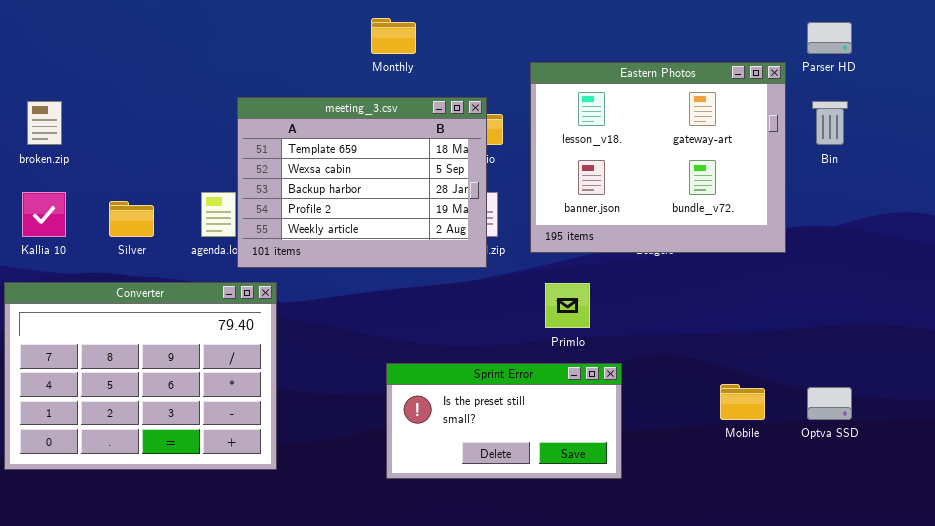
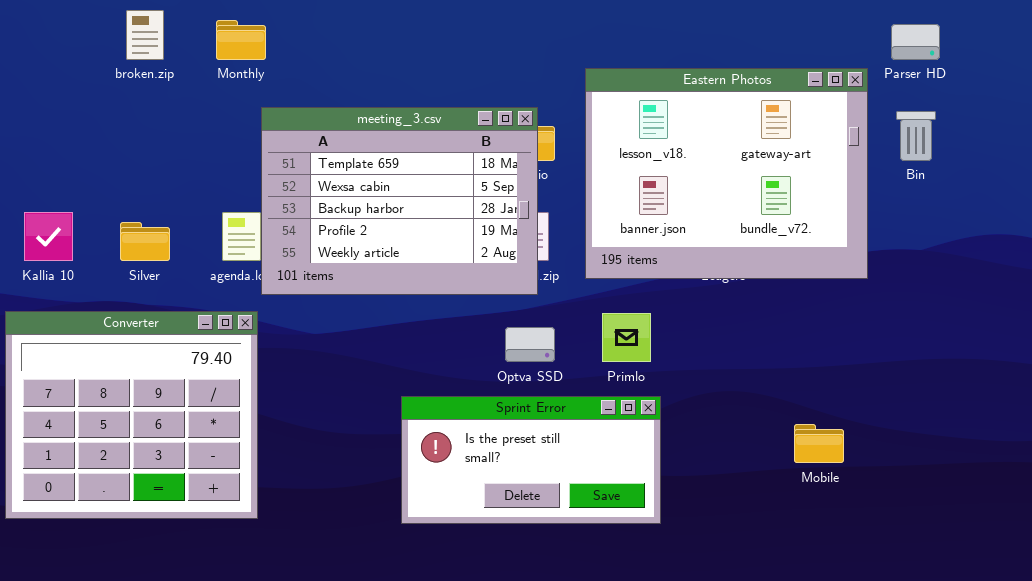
Monthly: [371,18,416,54] -> [216,20,266,60], moved
broken.zip: [27,101,62,145] -> [126,10,164,60], moved
Converter: [4,282,277,470] -> [5,311,258,519], resized
Sprint Error: [386,363,622,479] -> [401,396,661,524], moved
Optva SSD: [807,387,852,420] -> [505,327,555,362], moved

